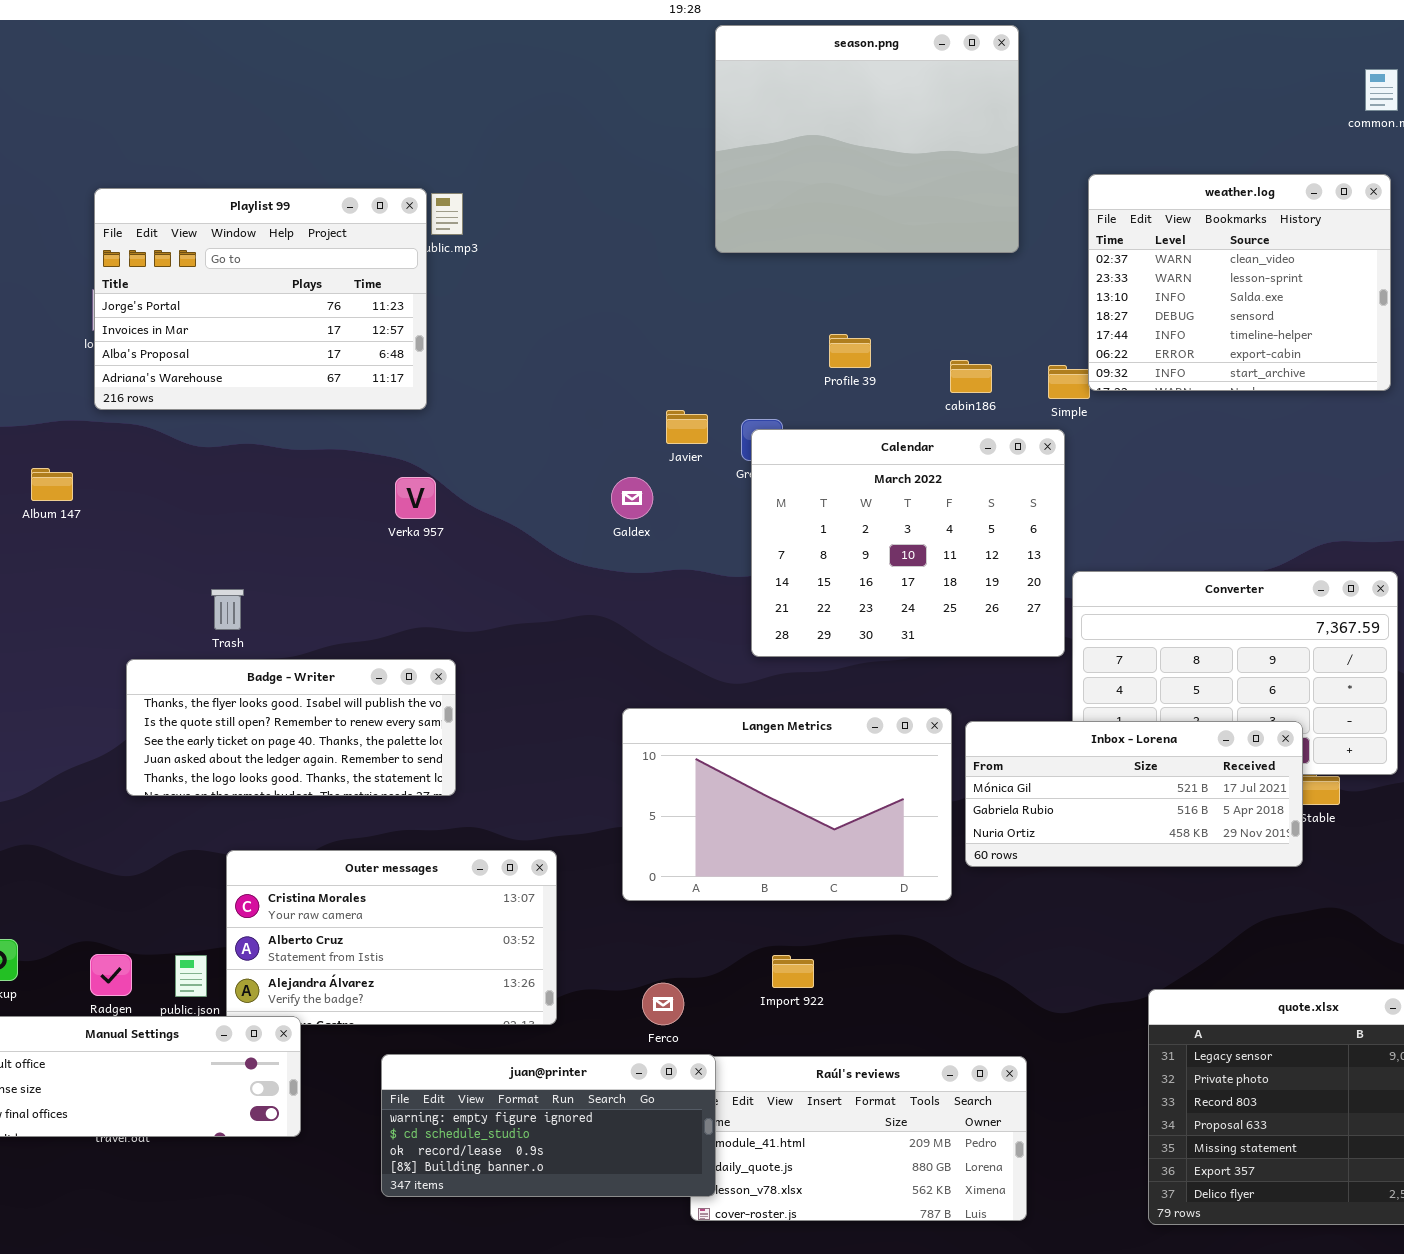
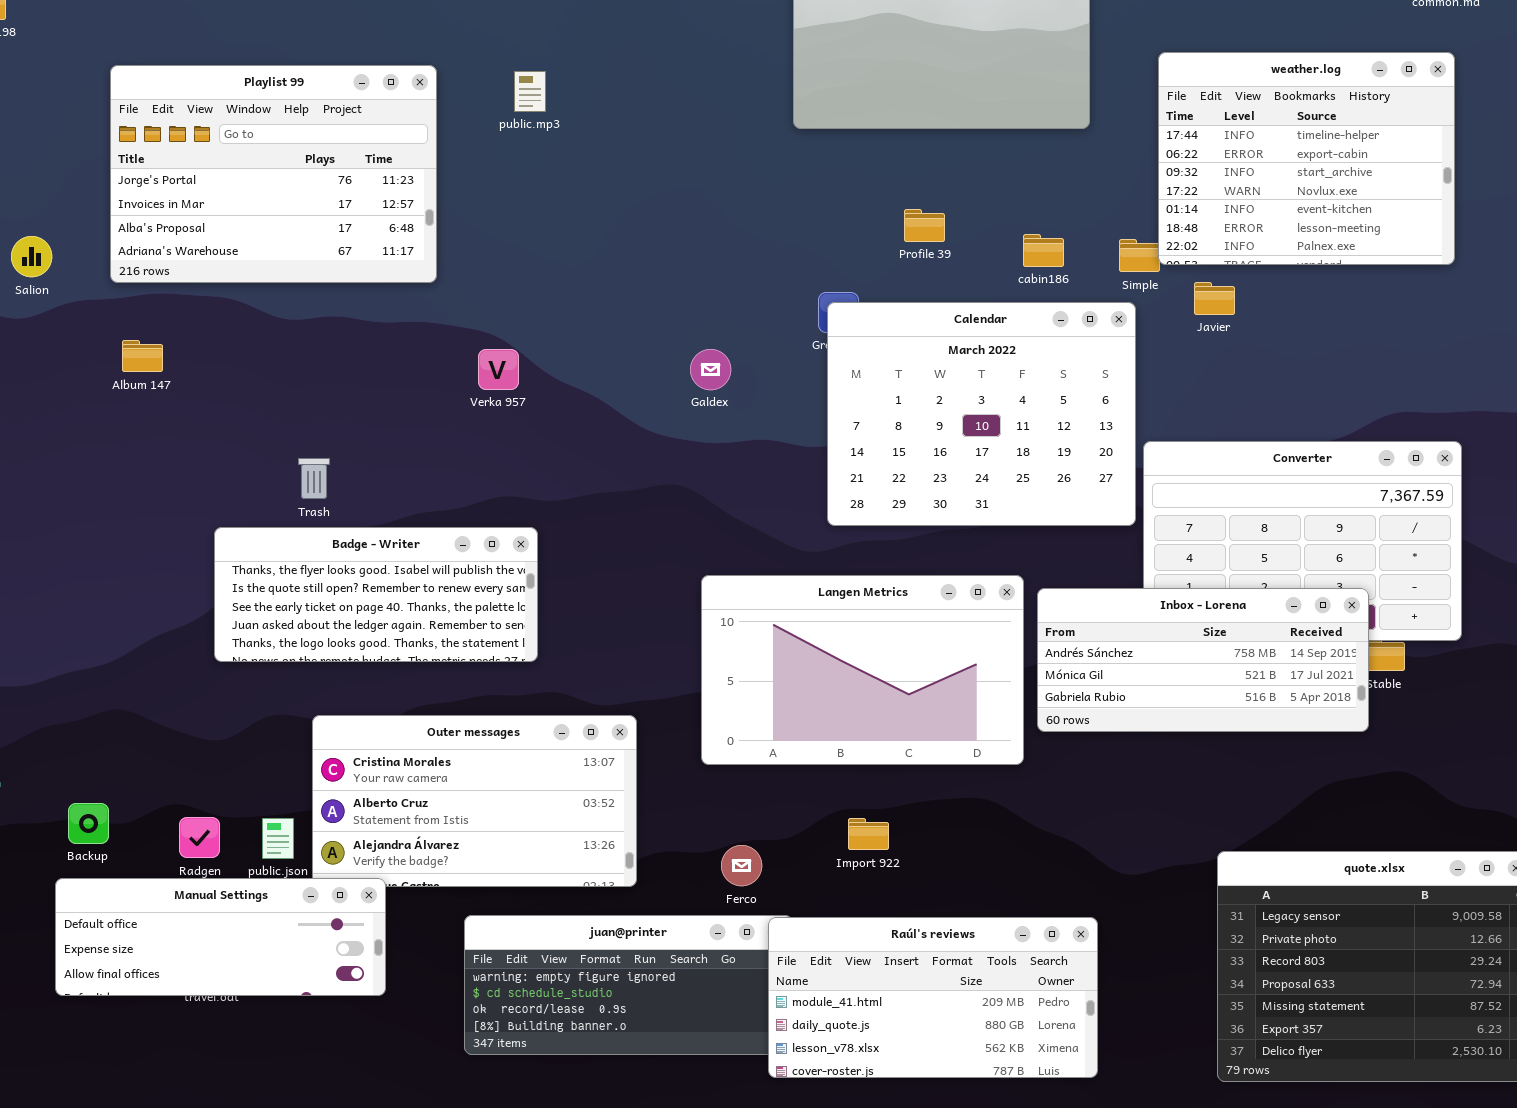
weather.log: [1088,174,1391,391] -> [1158,52,1455,265], scrolled down 4 rows
Playlist 99: [94,188,427,410] -> [110,65,437,283], moved
Javier: [666,410,708,444] -> [1194,282,1235,315], moved
Inbox - Lorena: [965,721,1303,867] -> [1037,588,1369,732], scrolled up 1 row
Raúl's reviews: [690,1056,1027,1221] -> [768,917,1098,1078], raised

